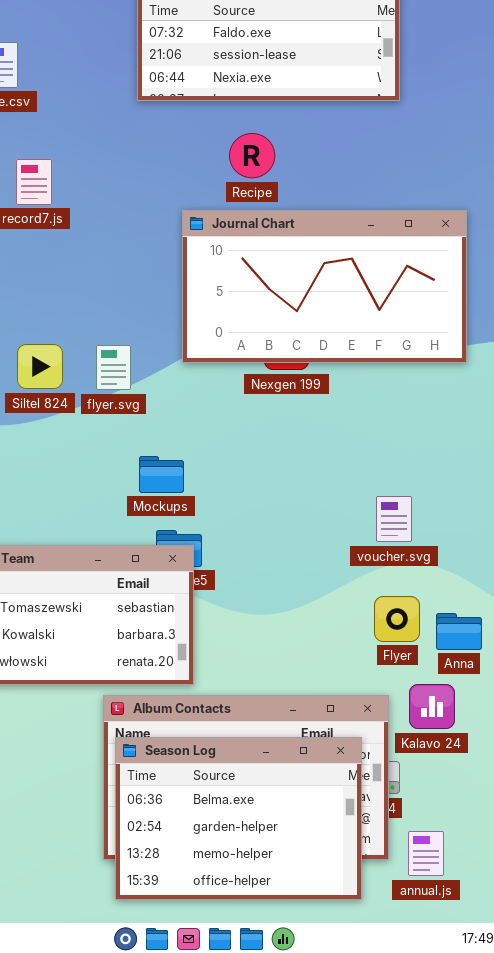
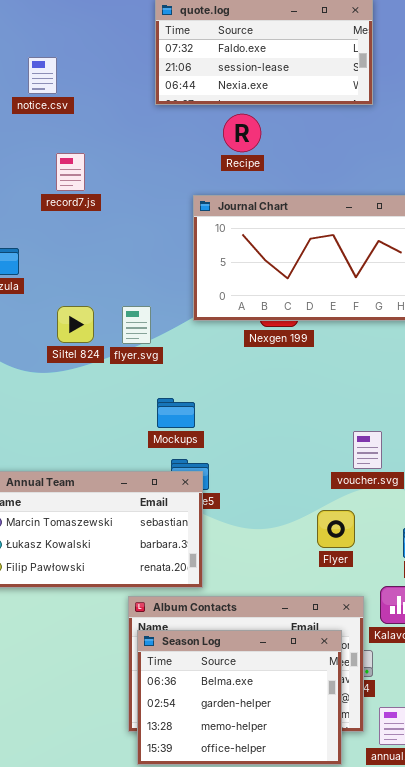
Recipe: [229,133,275,178] -> [223,114,261,152], moved
Flyer: [374,596,420,642] -> [317,510,355,548], moved

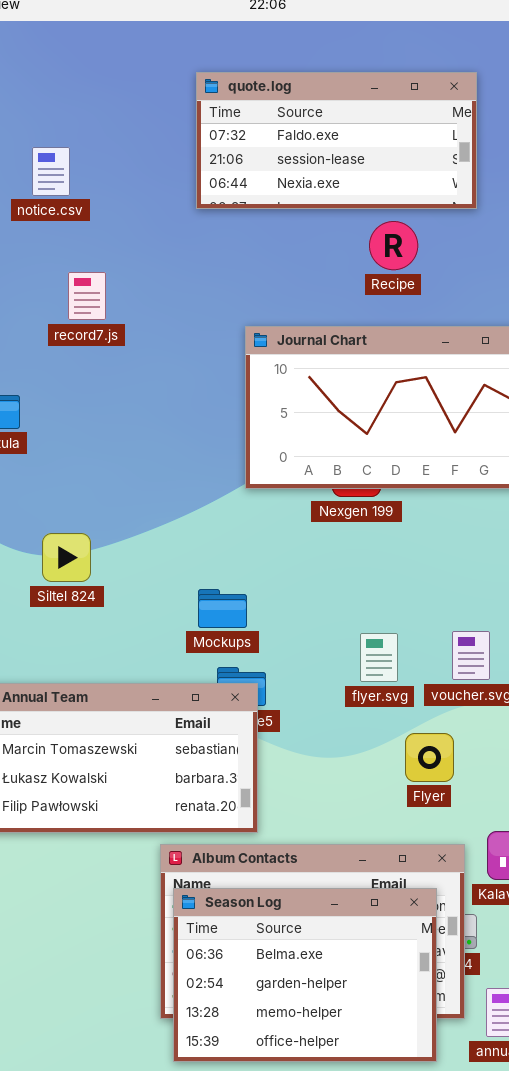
Recipe: [223,114,261,152] -> [369,221,418,270], moved
Siltel 824: [57,306,94,343] -> [42,533,91,582], moved
flyer.svg: [122,306,151,344] -> [360,633,398,682], moved

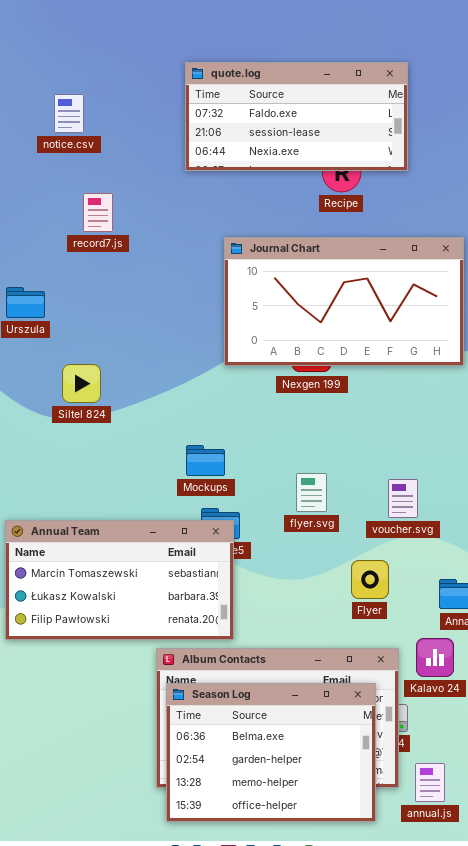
quote.log: [196,72,477,209] -> [185,62,408,171], moved
Siltel 824: [42,533,91,582] -> [62,364,101,403], moved
flyer.svg: [360,633,398,682] -> [296,473,327,512], moved

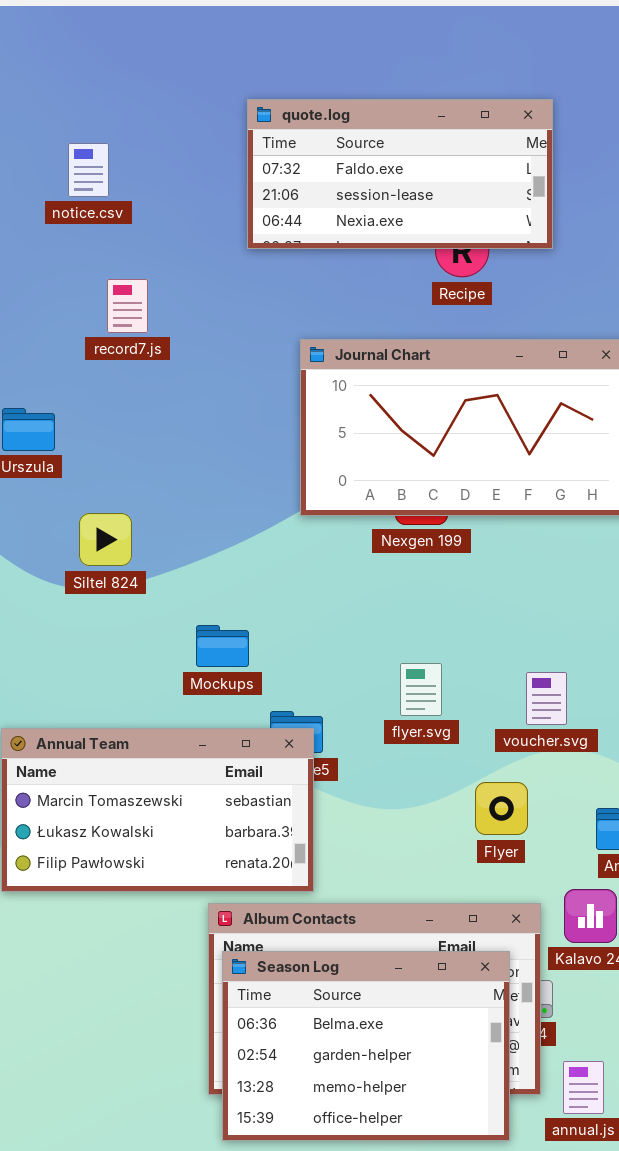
Mockups: [186,445,225,476] -> [196,625,249,667], moved

